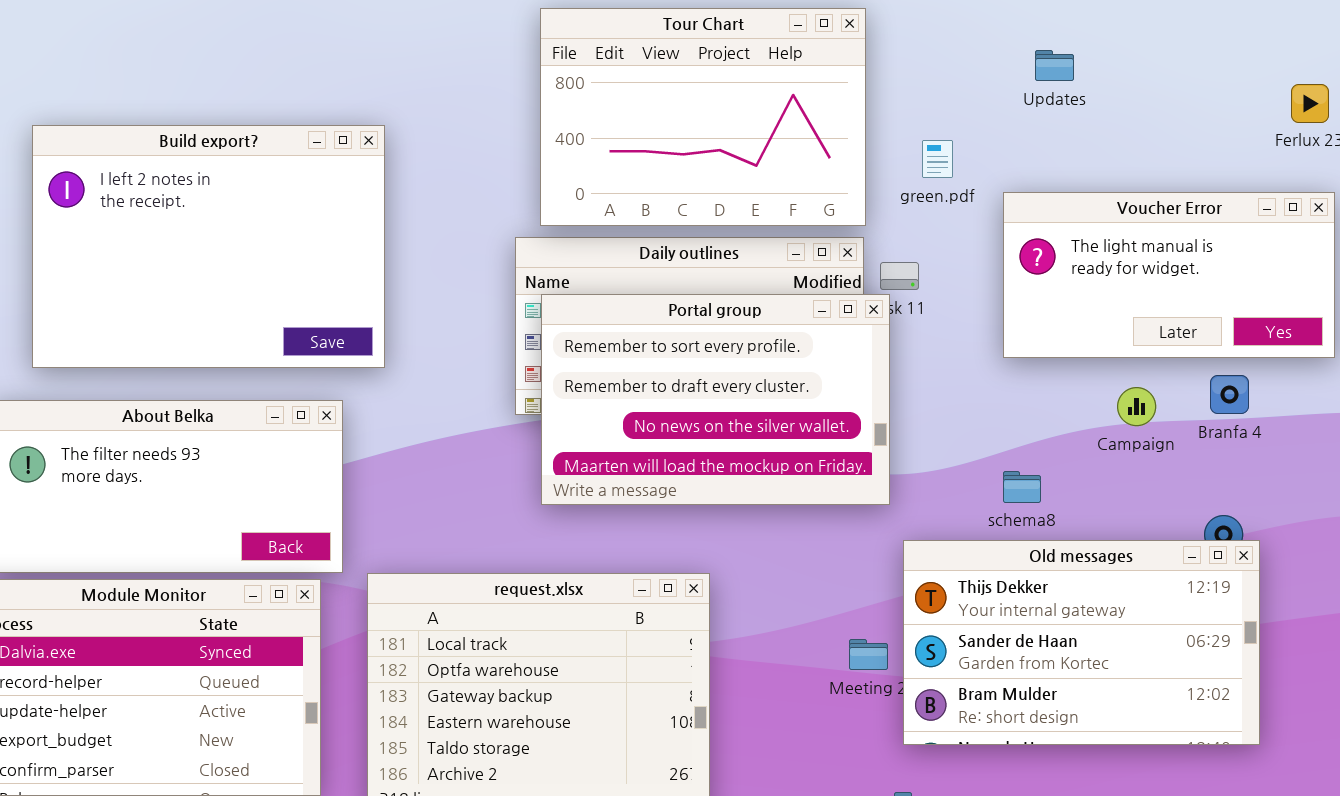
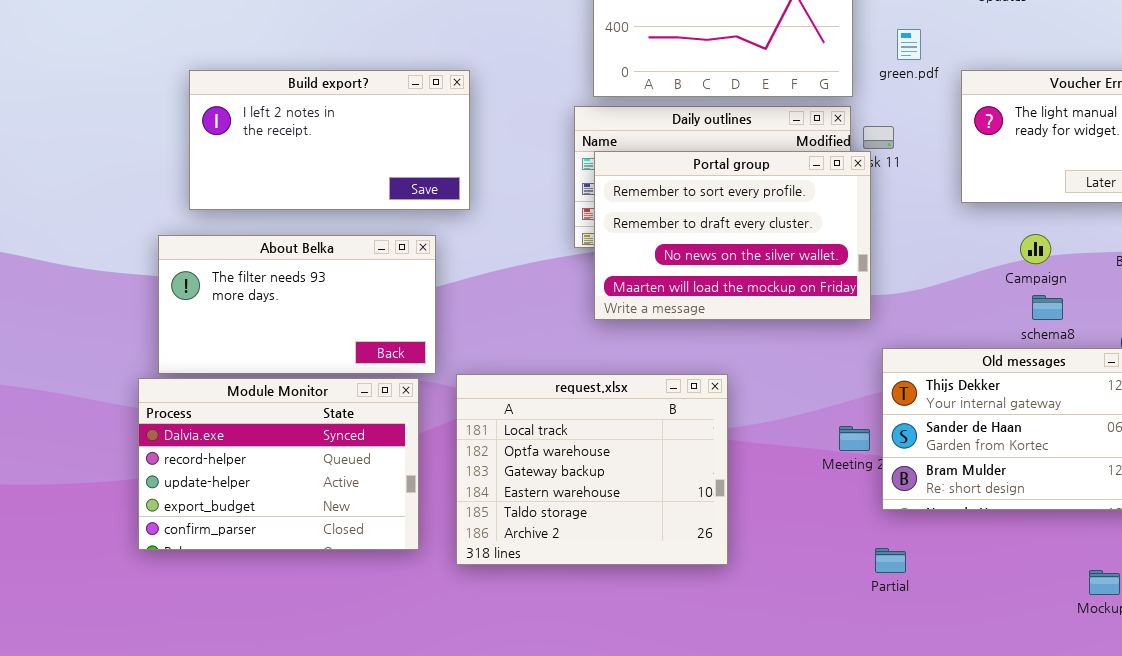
Build export?: [32,125,385,368] -> [189,70,470,210], resized
Campaign: [1117,387,1156,426] -> [1020,234,1051,264], moved
schema8: [1003,471,1041,503] -> [1032,295,1063,320], moved

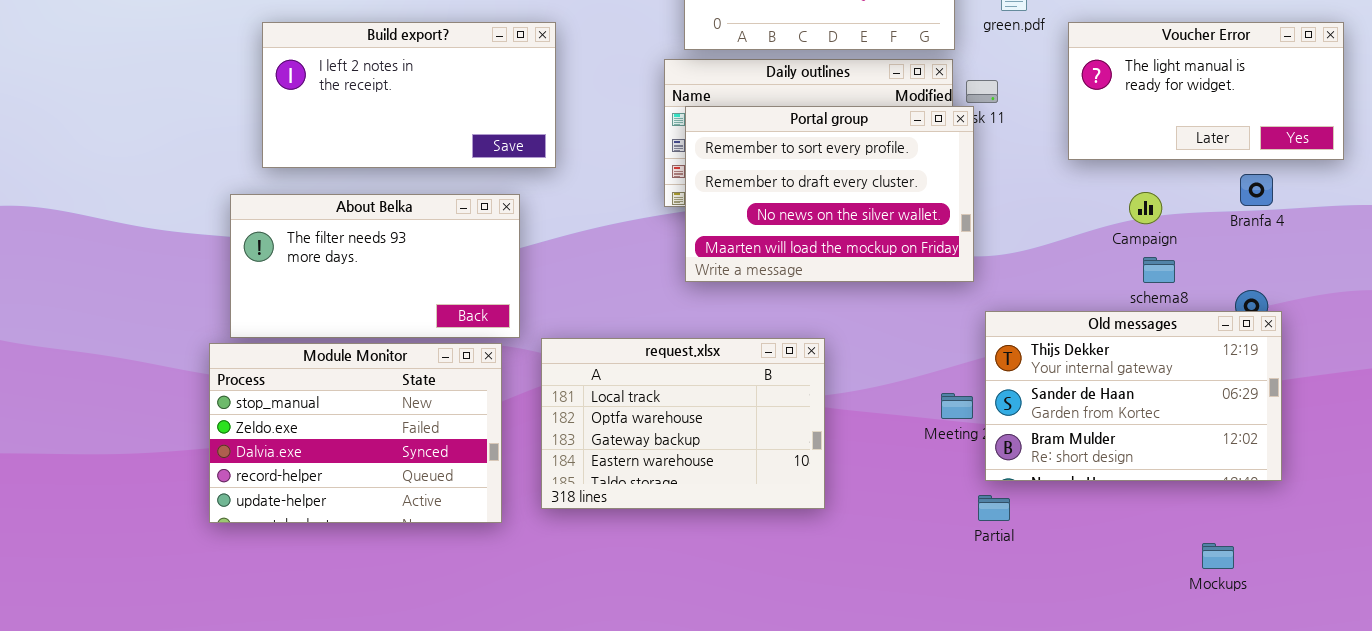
request.xlsx: [456,374,728,565] -> [541,338,825,509], resized
Module Monitor: [138,378,419,550] -> [209,343,502,523], scrolled up 2 rows
Partial: [875,548,906,573] -> [978,495,1010,521], moved

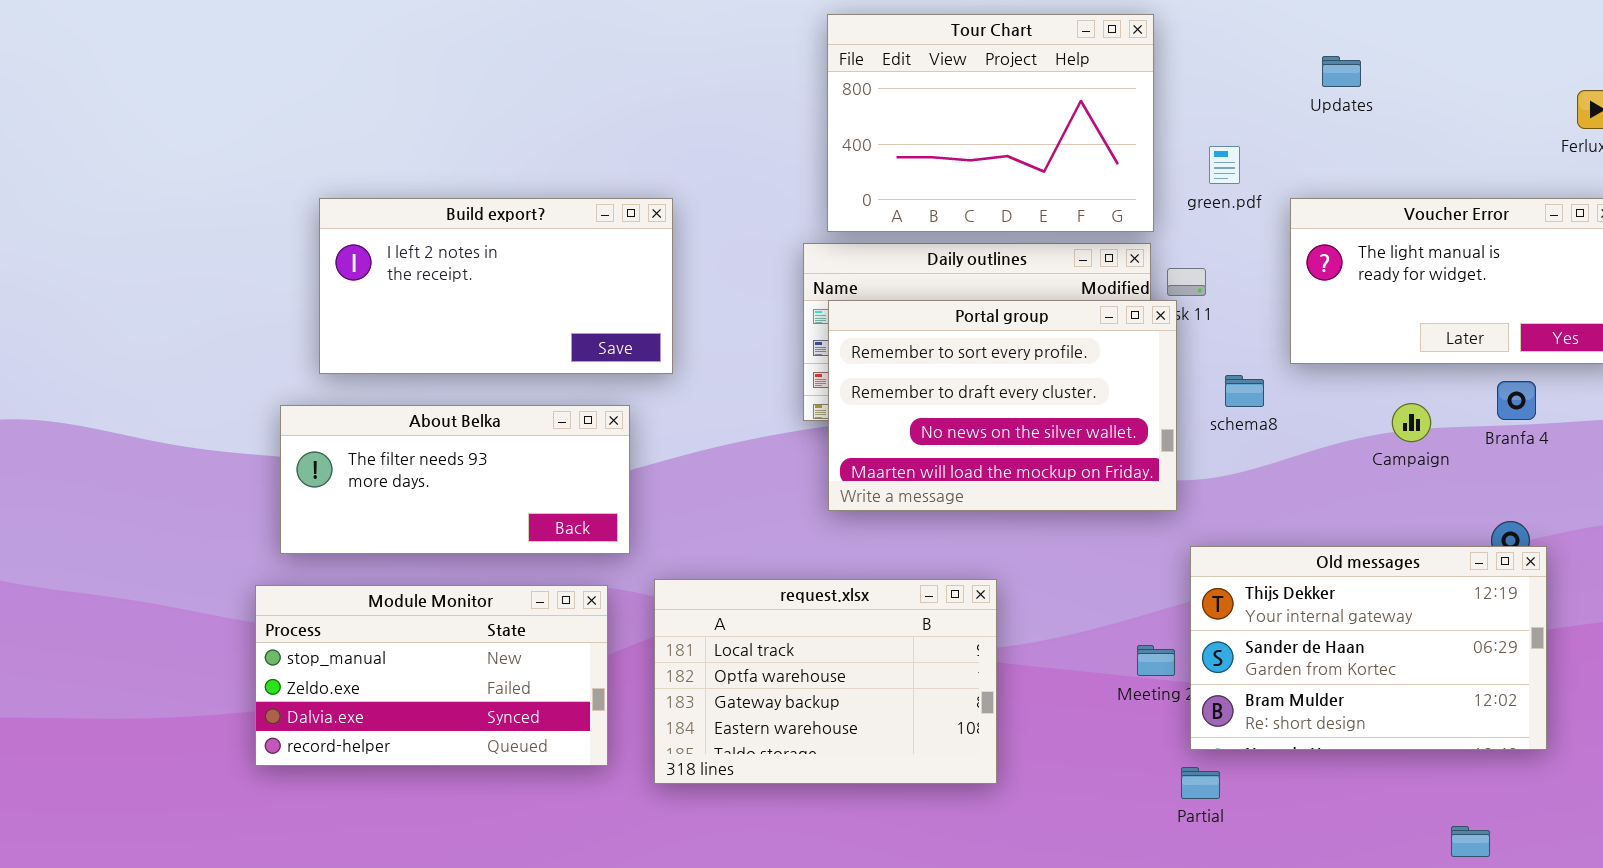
Campaign: [1129,192,1162,224] -> [1392,403,1431,442], moved
About Belka: [230,194,520,338] -> [280,405,630,554], resized
schema8: [1143,257,1175,283] -> [1225,375,1264,407], moved
Module Monitor: [209,343,502,523] -> [255,585,608,766], resized

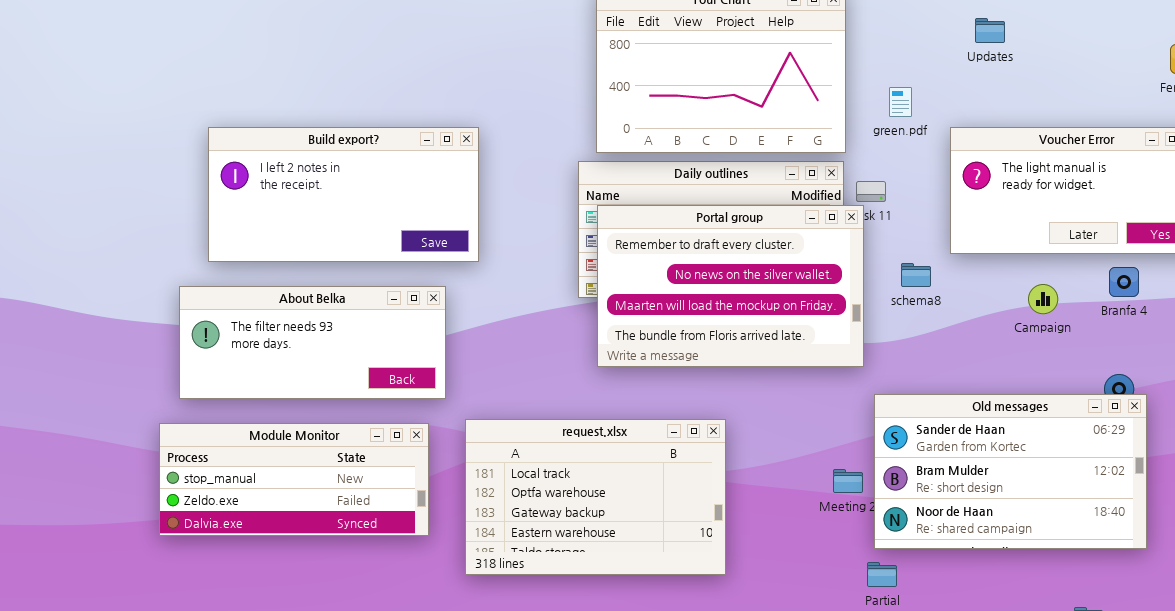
Portal group: [828,300,1177,511] -> [597,205,864,367], scrolled down 1 row
Old messages: [1190,546,1547,750] -> [874,394,1147,549], scrolled down 1 row
Module Monitor: [255,585,608,766] -> [159,423,429,536], resized

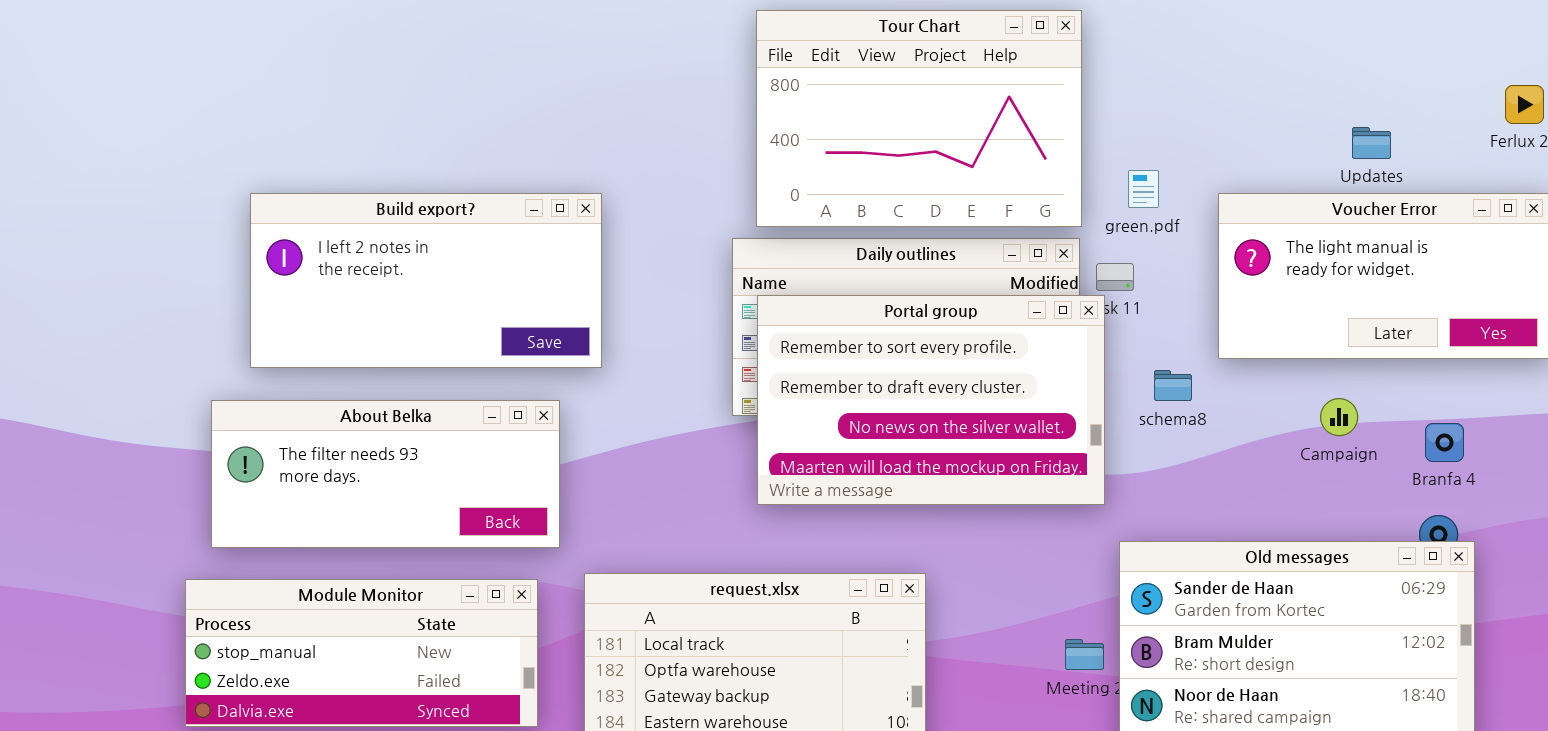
Updates: [975,18,1005,43] -> [1352,127,1391,159], moved
green.pdf: [889,87,912,117] -> [1128,170,1159,208], moved
Portal group: [597,205,864,367] -> [757,295,1105,505], scrolled up 1 row
Branfa 4: [1109,267,1139,297] -> [1425,423,1464,462], moved

